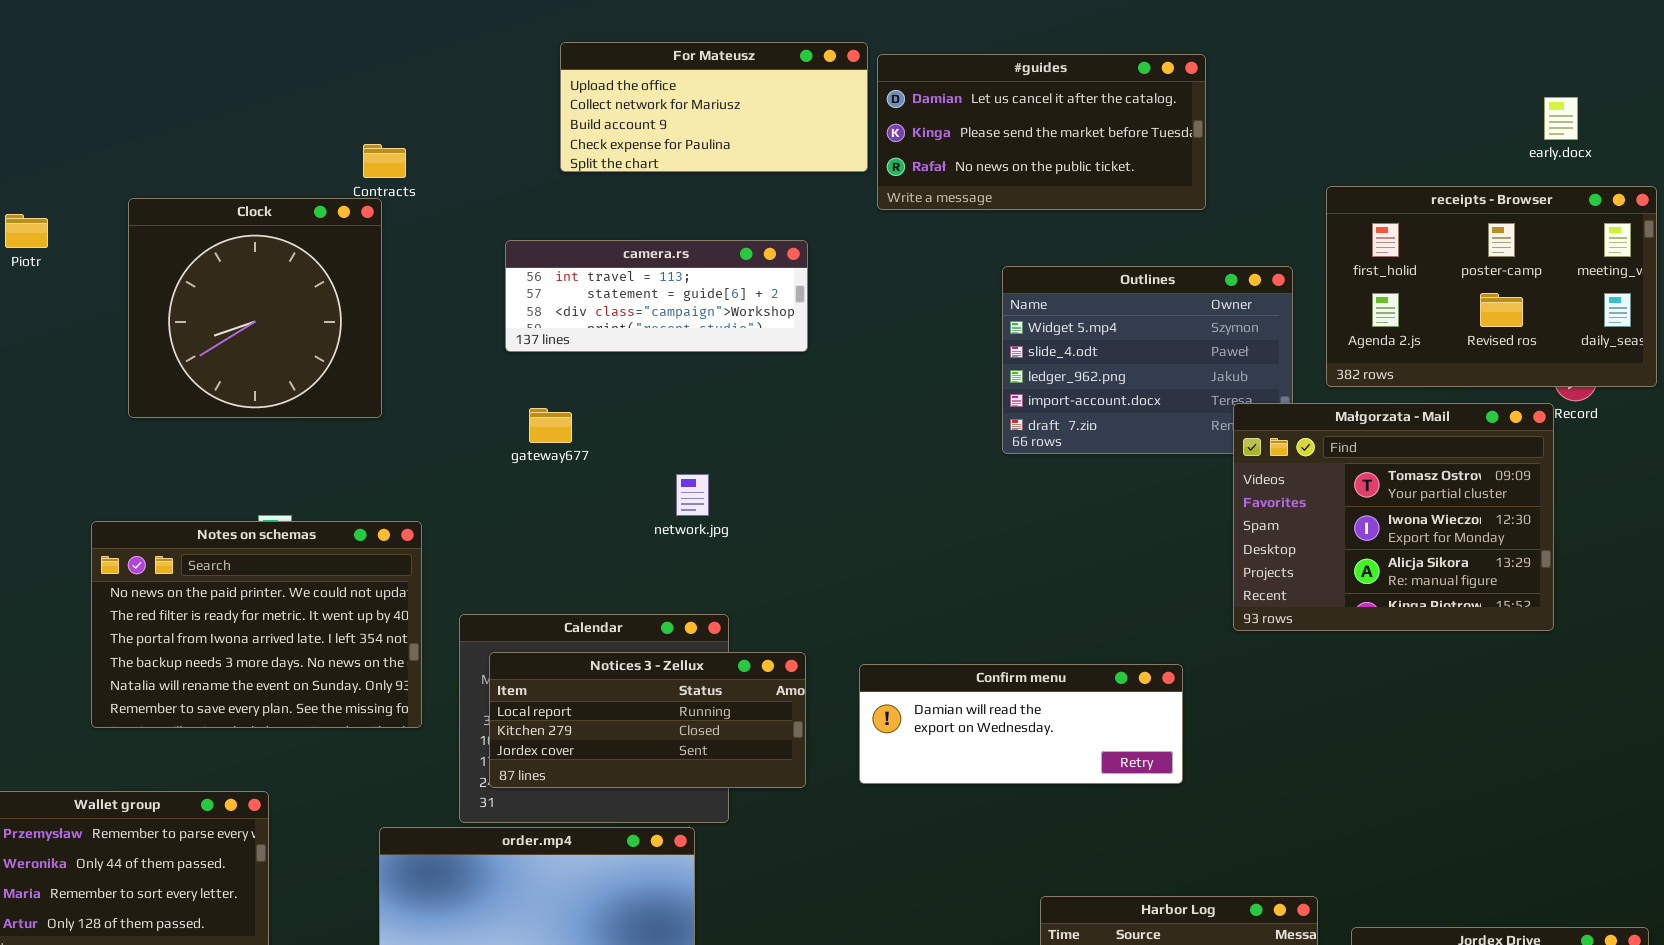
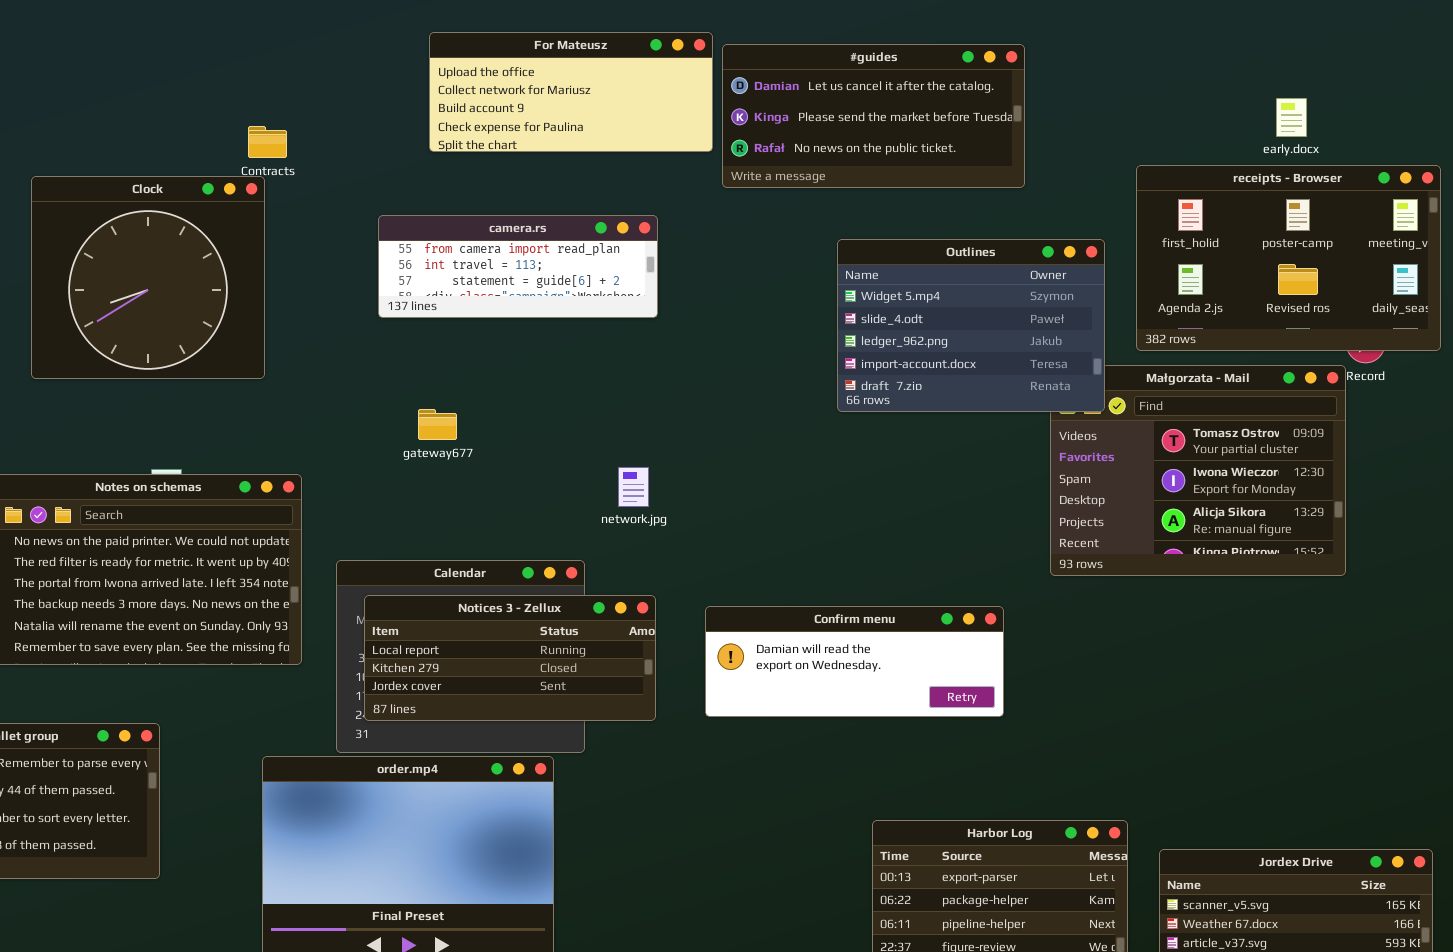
early.docx: [1544,97,1578,140] -> [1276,98,1307,137], moved
camera.rs: [505,240,808,352] -> [378,215,658,318], scrolled up 1 row
Outlines: [1002,266,1293,454] -> [837,239,1105,412], raised
gateway677: [529,408,572,443] -> [418,409,457,440], moved
network.jpg: [676,474,709,516] -> [618,467,649,507], moved

